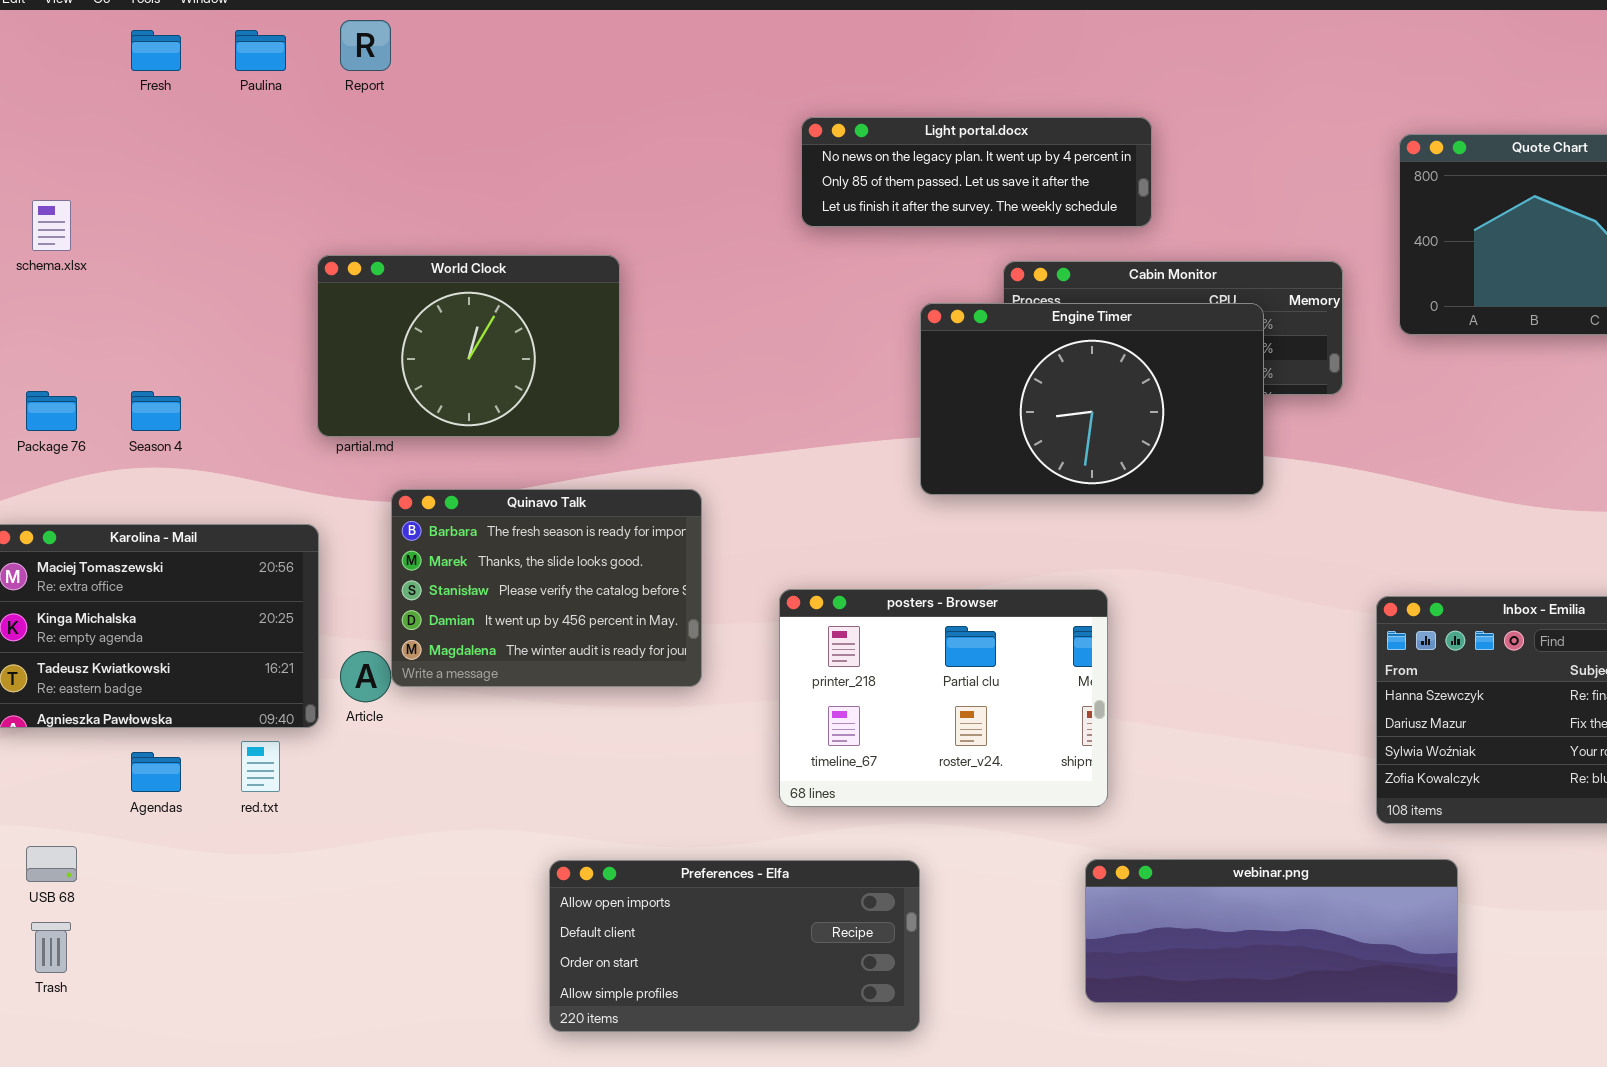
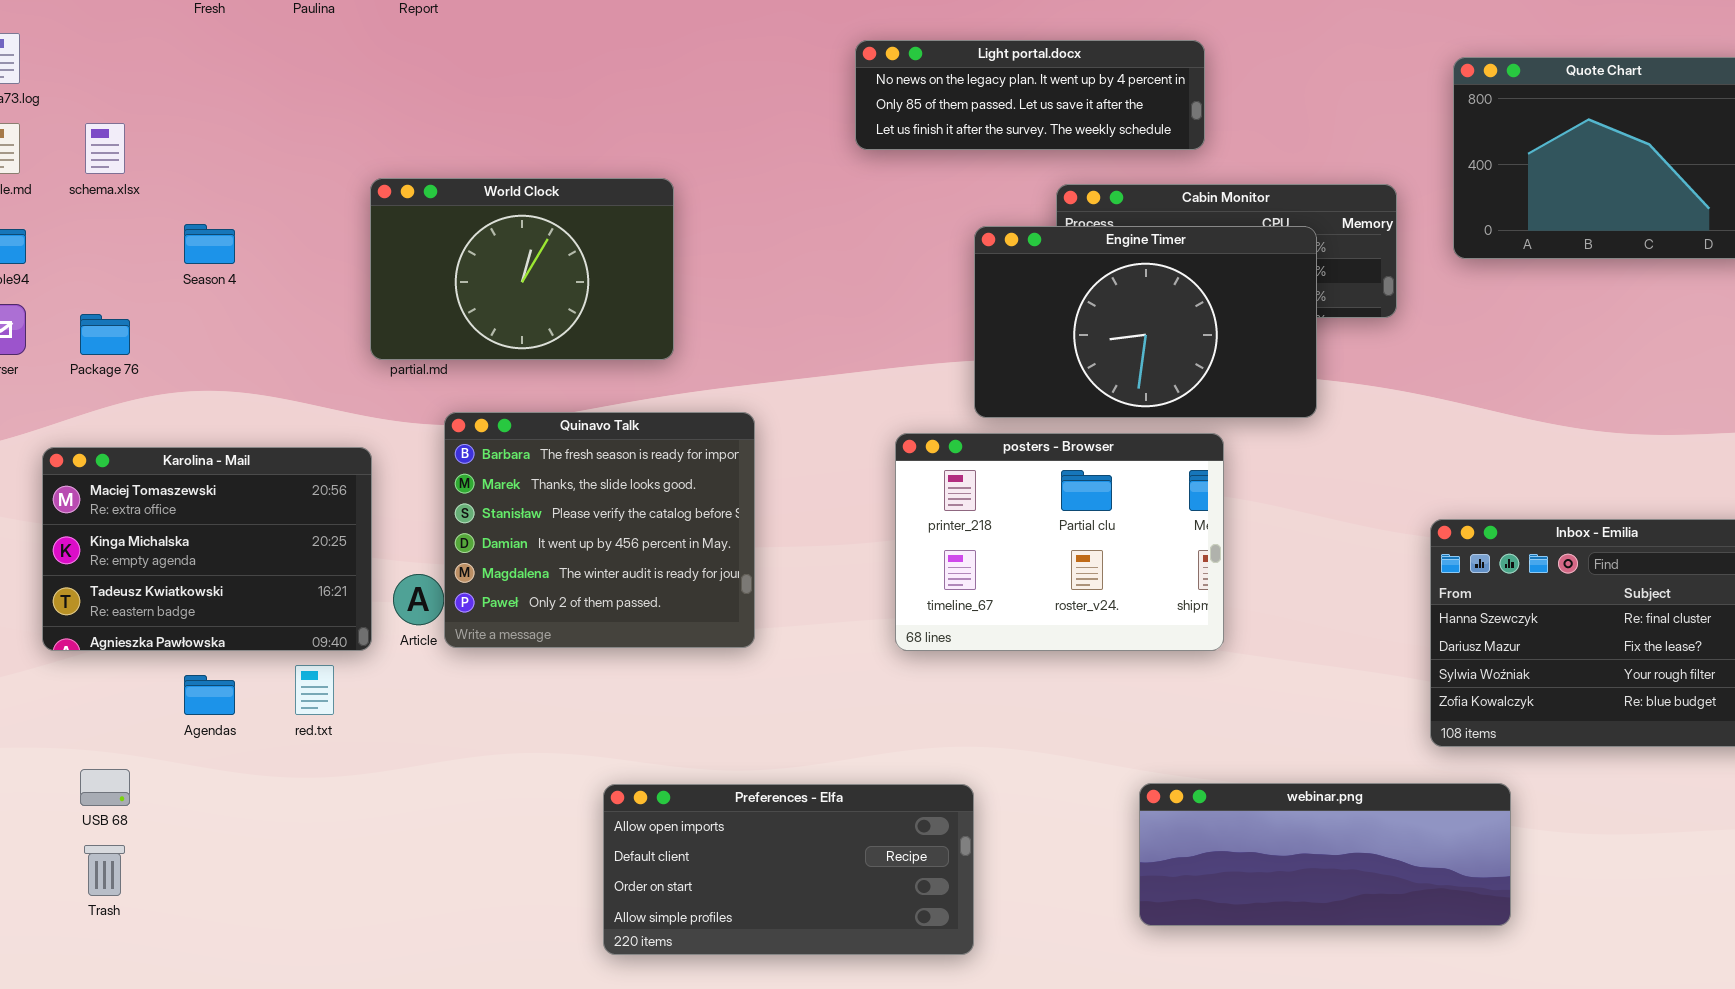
Season 4: [131,391,181,431] -> [184,224,235,264], moved
Quinavo Talk: [391,489,702,687] -> [444,412,755,648], resized
posters - Browser: [779,589,1108,807] -> [895,433,1224,651], moved

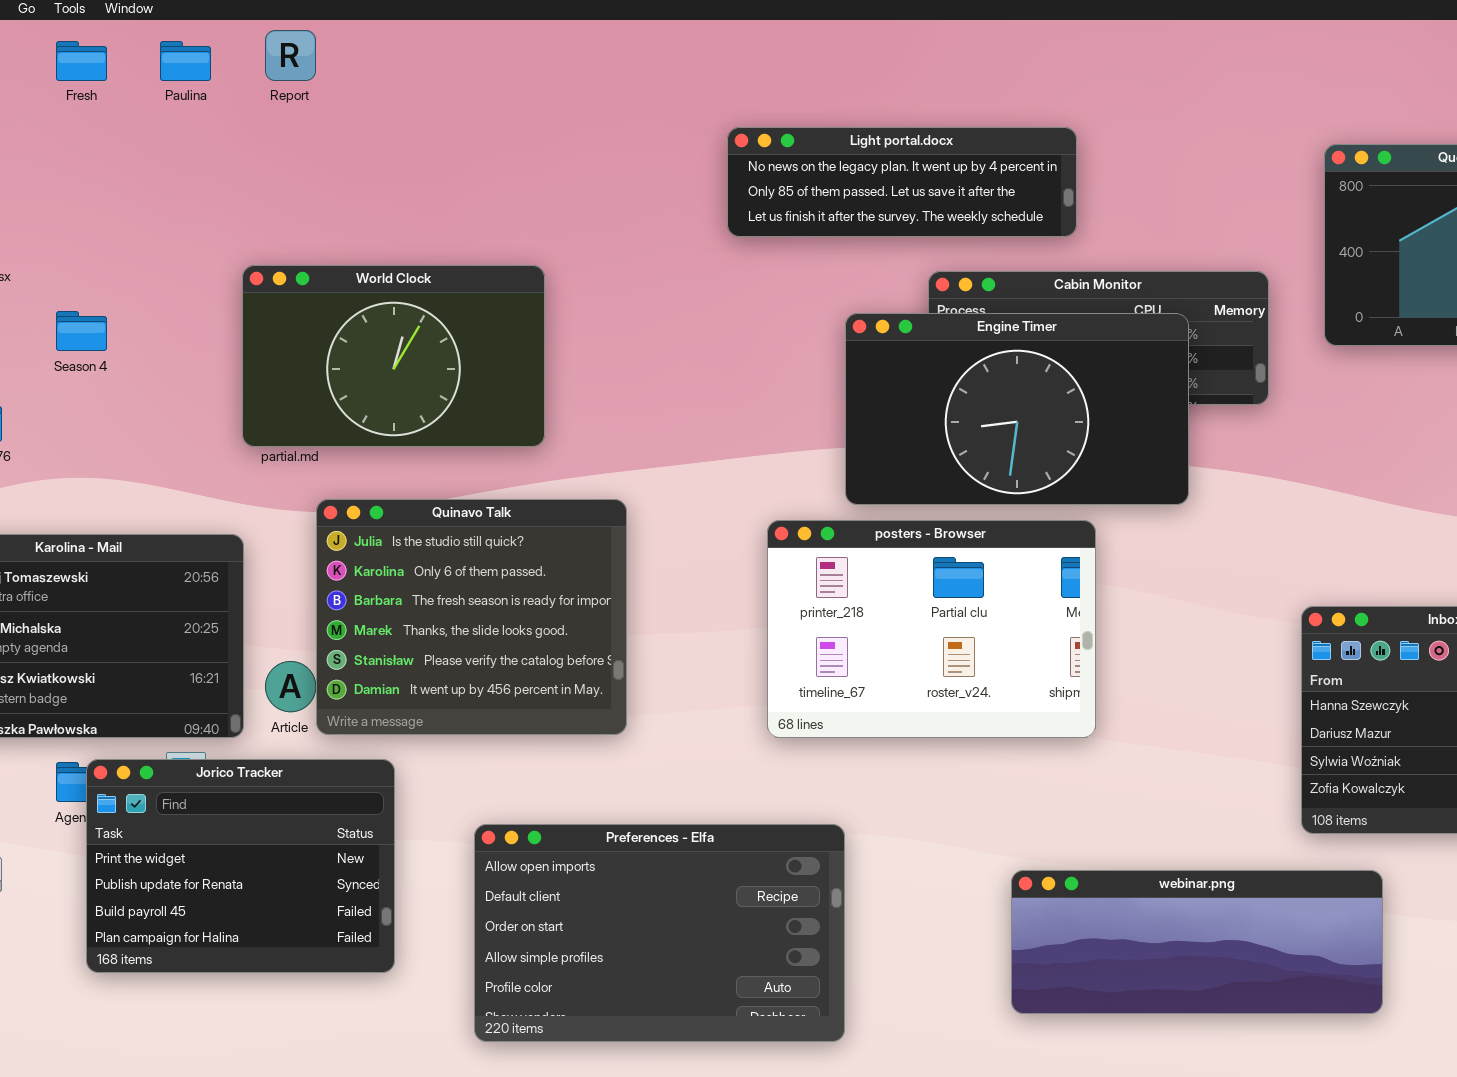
Quinavo Talk: [444,412,755,648] -> [316,499,627,735], scrolled up 2 rows
Jorico Tracker: none -> [86,759,395,973], opened
Preferences - Elfa: [603,784,974,955] -> [474,824,845,1042], resized

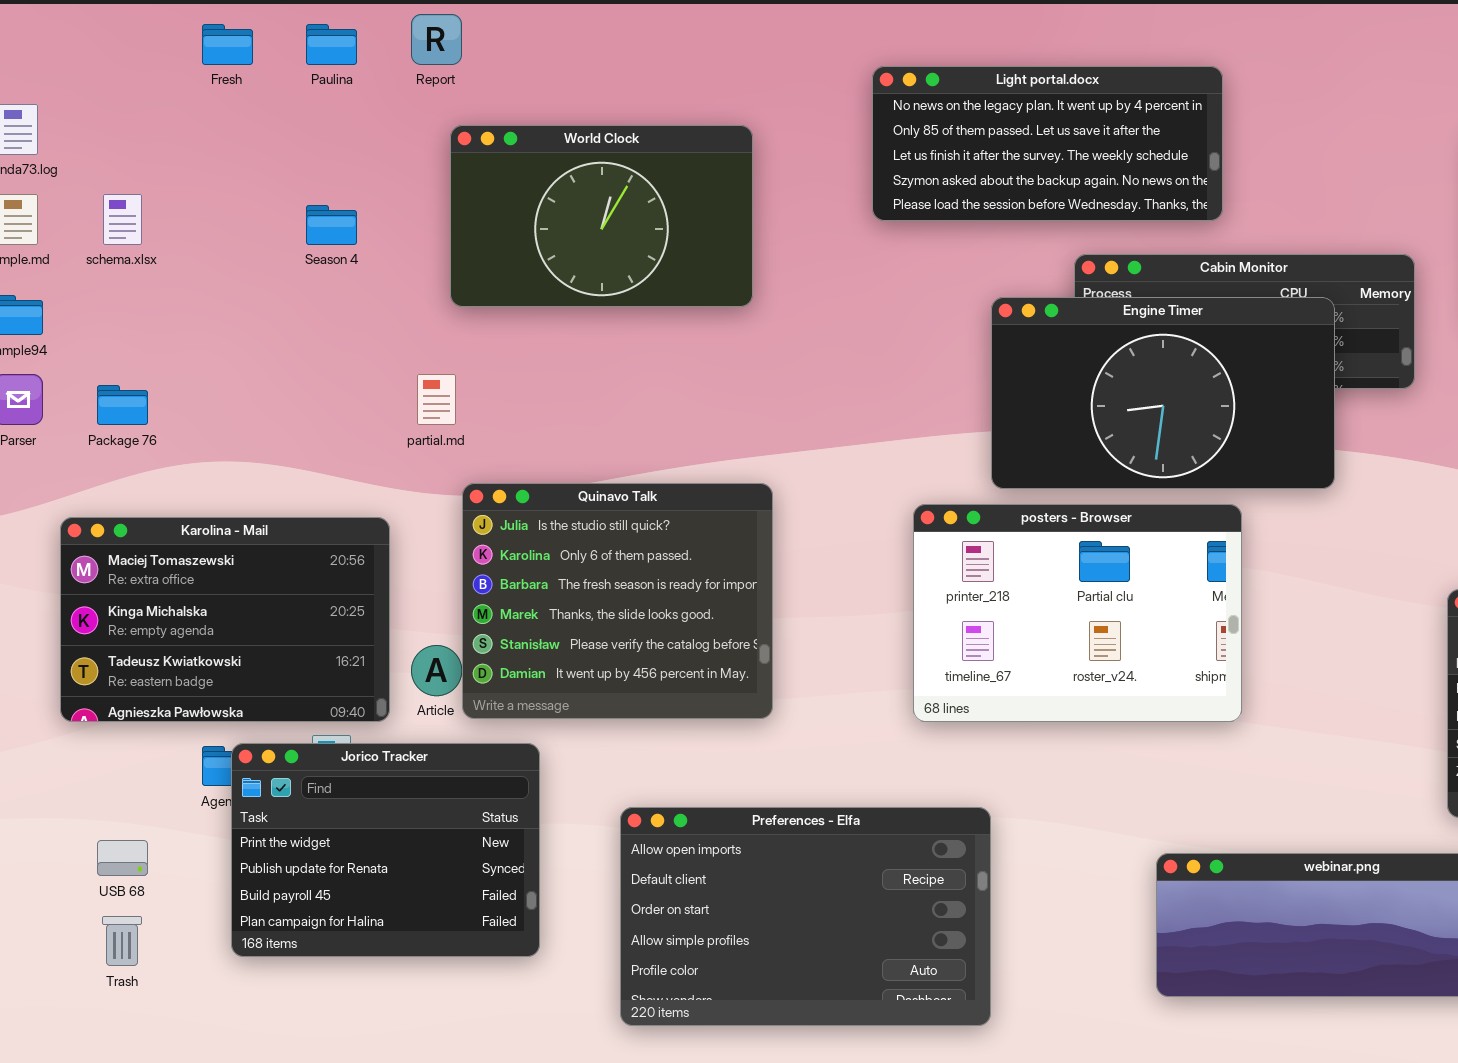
Light portal.docx: [727,127,1077,237] -> [872,66,1223,221], resized
World Clock: [242,265,545,447] -> [450,125,753,307], moved
Season 4: [56,311,107,351] -> [306,205,357,245], moved

